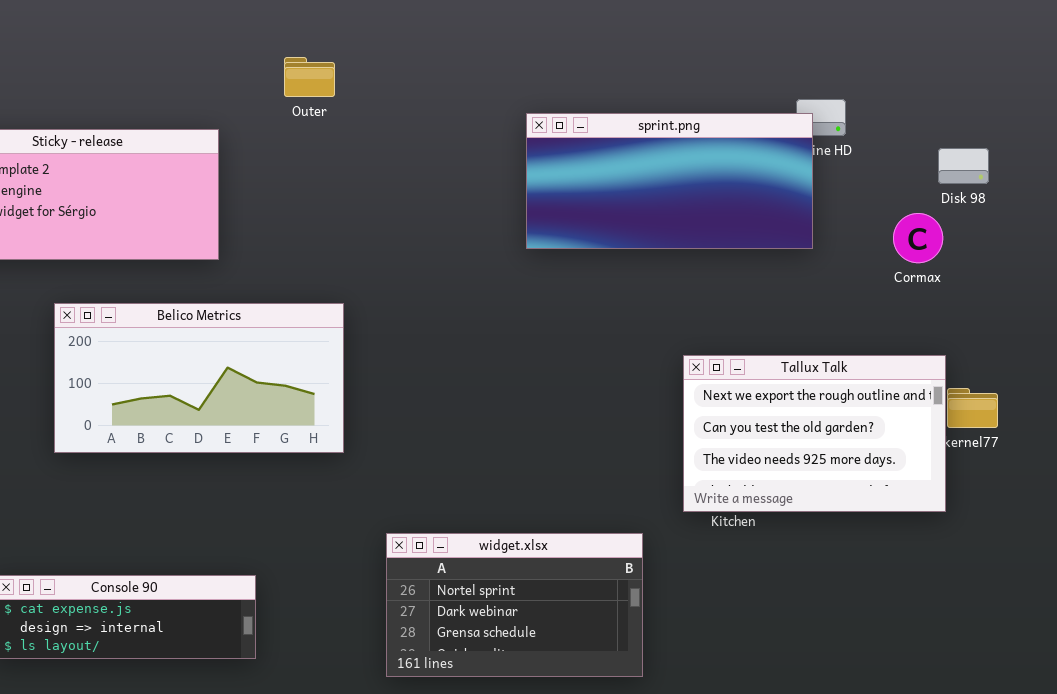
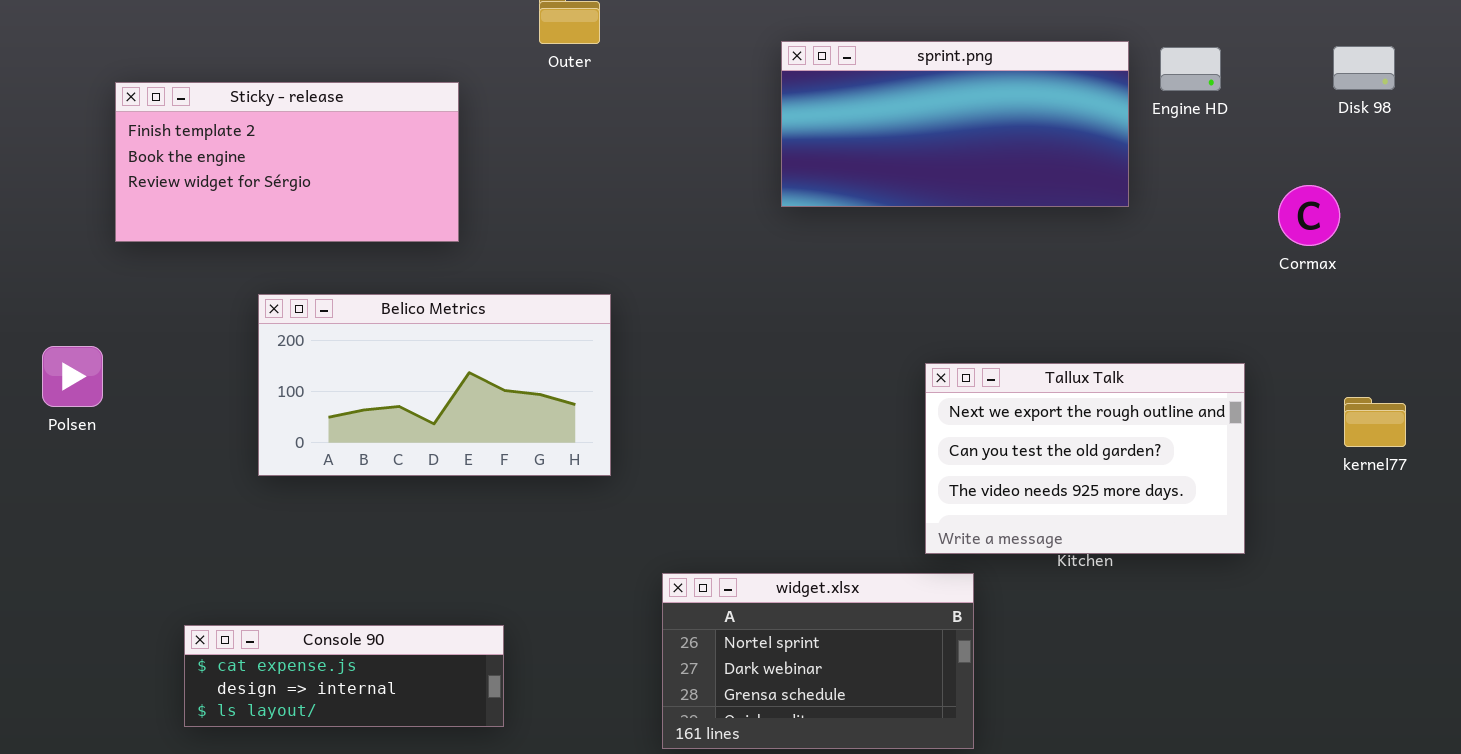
sprint.png: [526,113,813,249] -> [781,41,1129,207], moved
Disk 98: [938,148,989,184] -> [1333,46,1395,90], moved
Tallux Talk: [683,355,946,512] -> [925,363,1245,554], moved

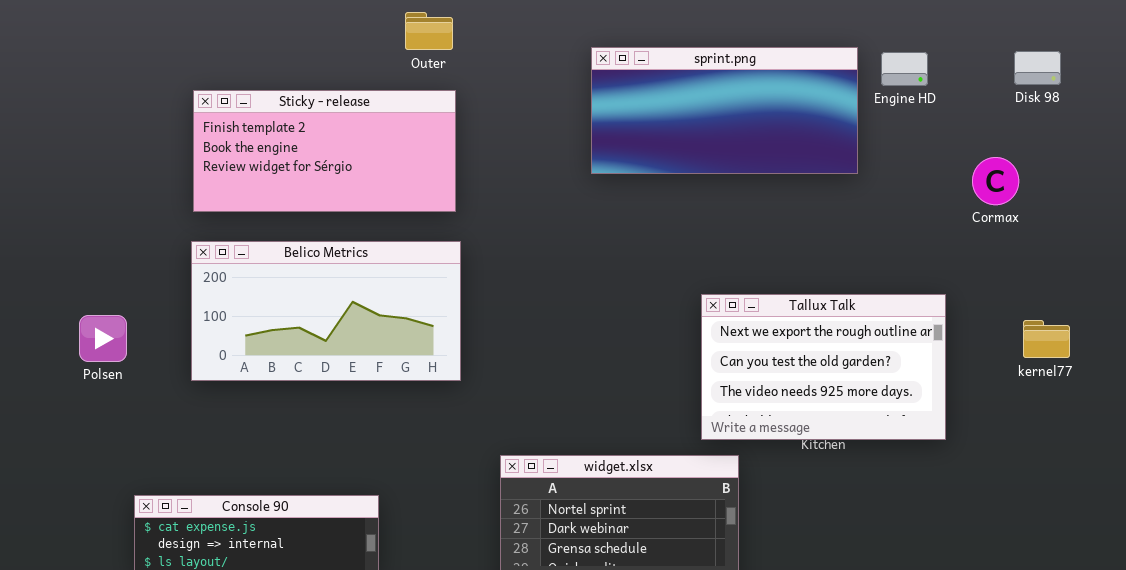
Sticky - release: [115,82,459,242] -> [193,90,456,212], moved
Polsen: [42,346,103,407] -> [79,315,127,362], moved

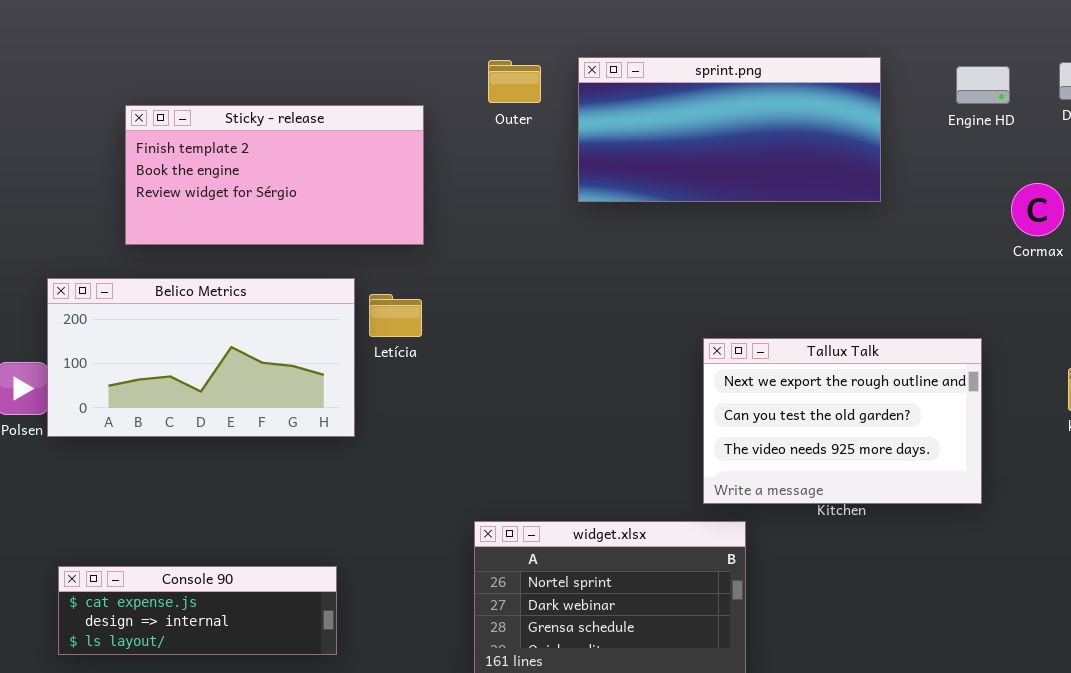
Outer: [405,12,453,50] -> [488,60,541,103], moved
Engine HD: [881,52,928,86] -> [956,66,1010,104], moved
Belico Metrics: [191,241,461,381] -> [47,278,355,437], moved

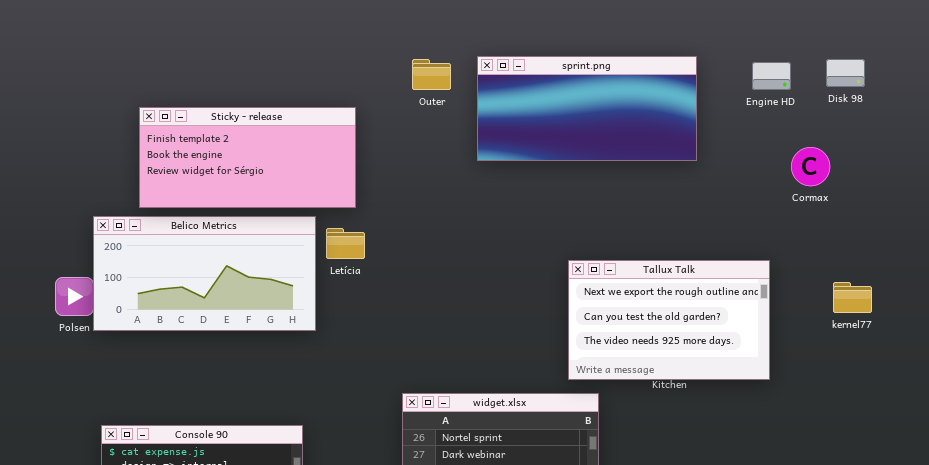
Sticky - release: [125,105,424,245] -> [139,107,356,208], moved

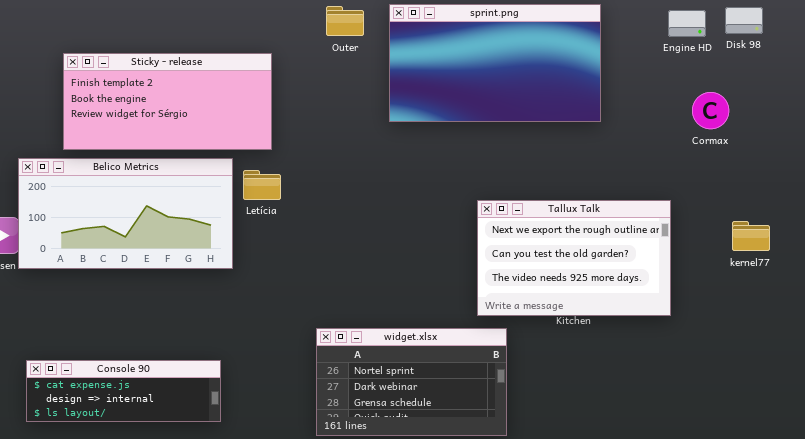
sprint.png: [477,56,697,161] -> [389,4,601,122], resized
Engine HD: [752,62,791,90] -> [668,10,706,37], moved

